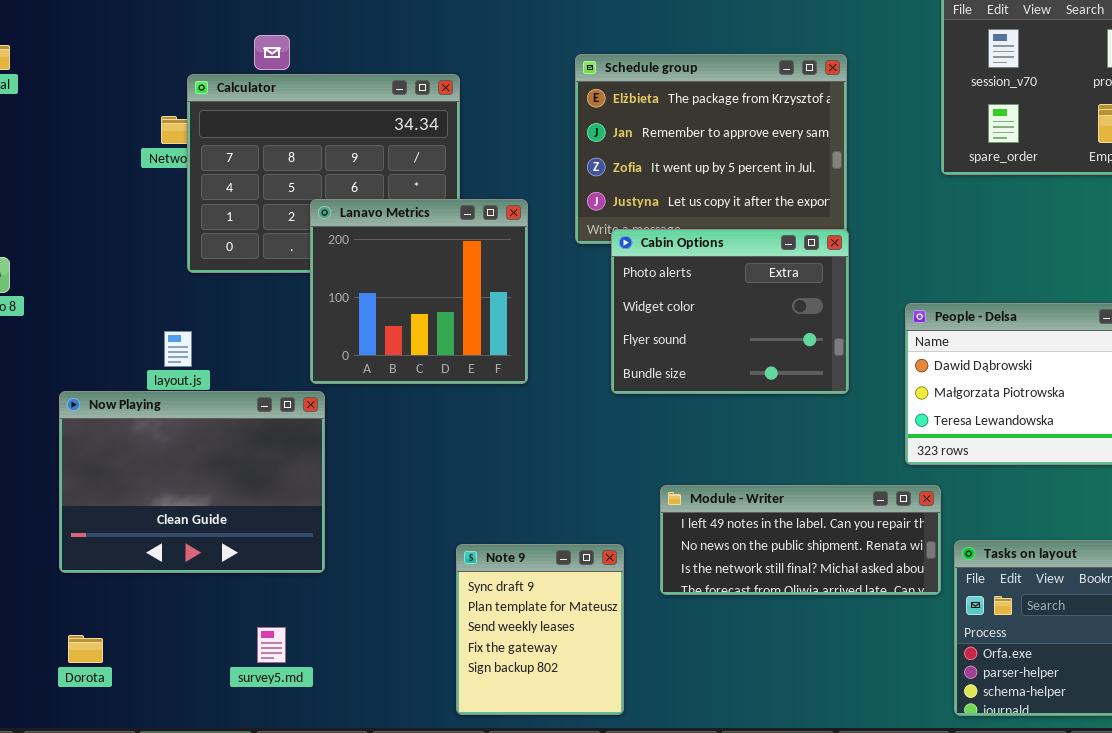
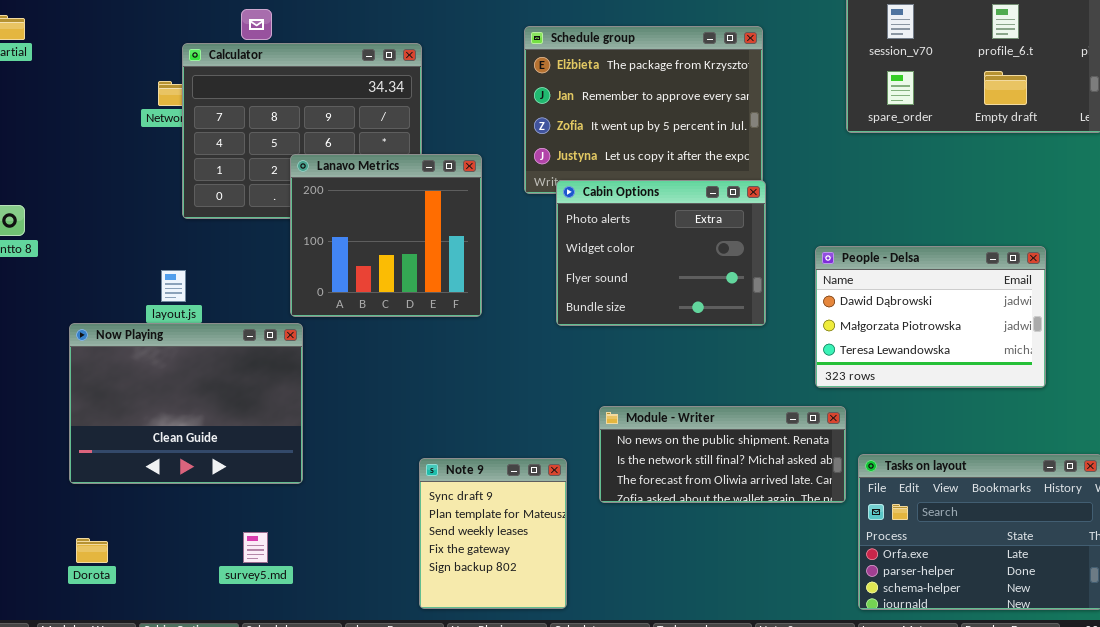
Module - Writer: [660,485,941,595] -> [599,406,846,503], scrolled down 1 row

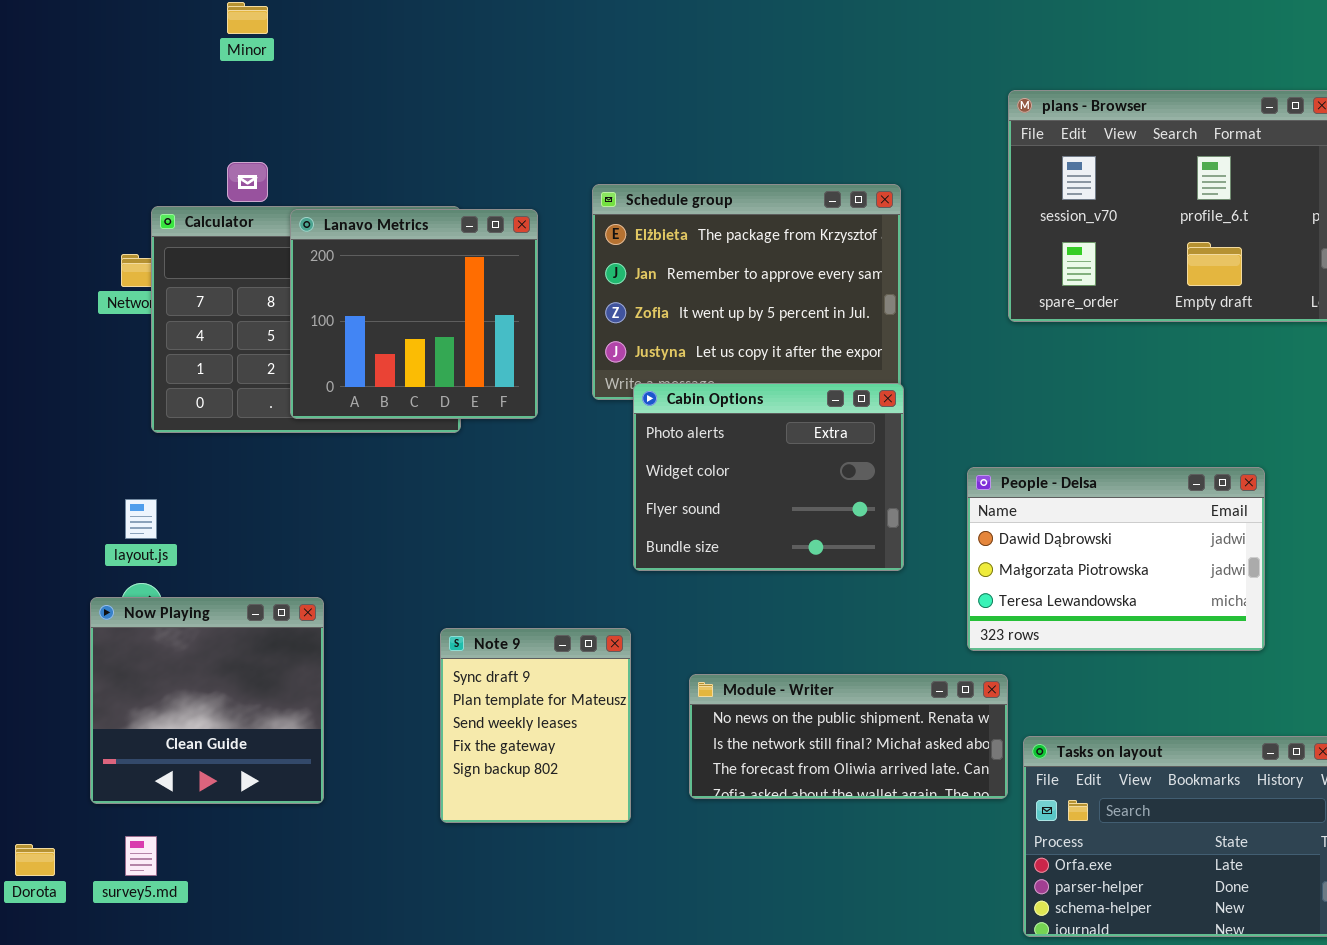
Lanavo Metrics: [290,154,482,317] -> [290,209,538,419], moved
Now Playing: [69,323,303,484] -> [90,597,324,804], moved, resized
Note 9: [419,458,567,609] -> [440,628,631,823], moved
survey5.md: [243,532,268,563] -> [125,836,157,876], moved

